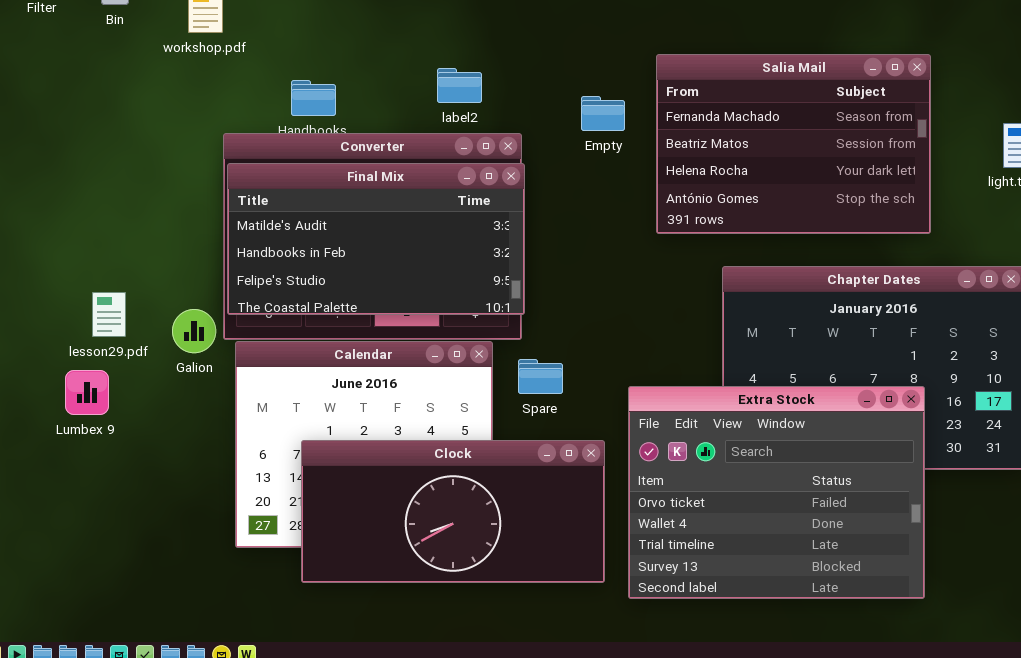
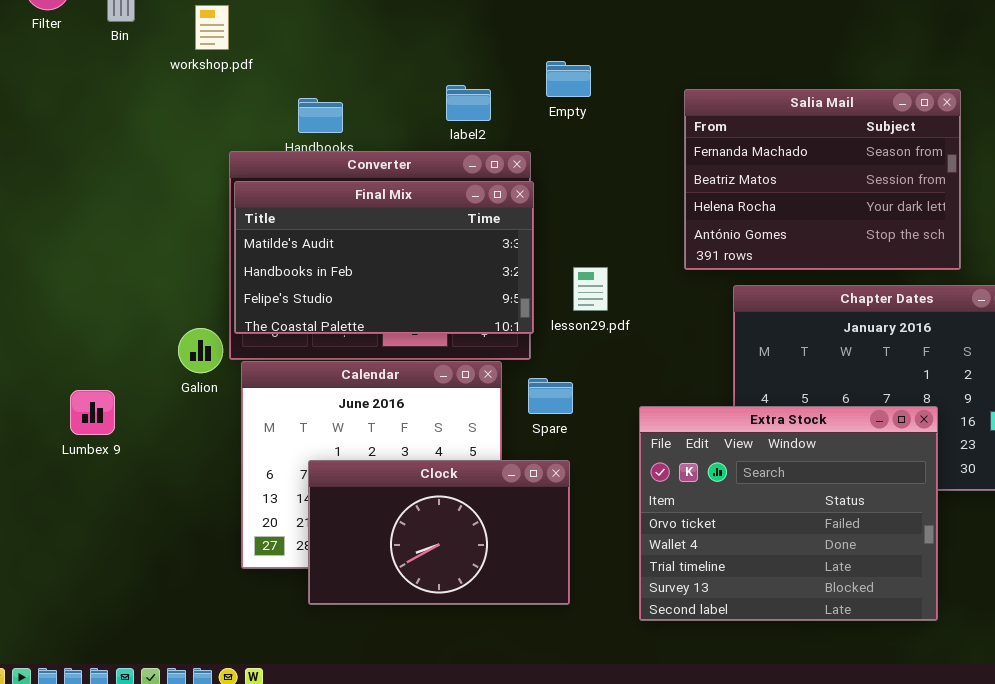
Salia Mail: [656,54,931,234] -> [684,89,961,270], moved
Empty: [581,96,625,131] -> [546,61,591,97], moved
lesson29.pdf: [92,292,126,337] -> [573,267,608,311], moved
Clock: [301,440,605,583] -> [308,460,570,605], resized

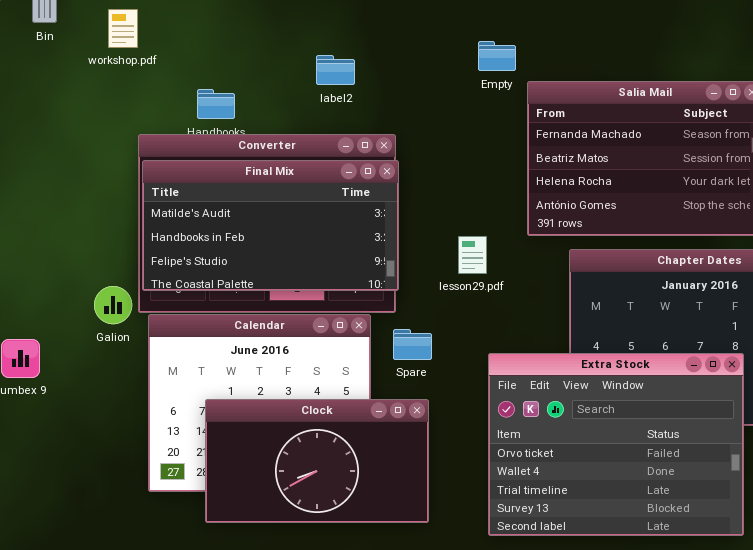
Empty: [546,61,591,97] -> [478,41,516,71], moved
label2: [446,85,491,121] -> [316,55,355,85], moved
lesson29.pdf: [573,267,608,311] -> [458,236,487,274], moved

